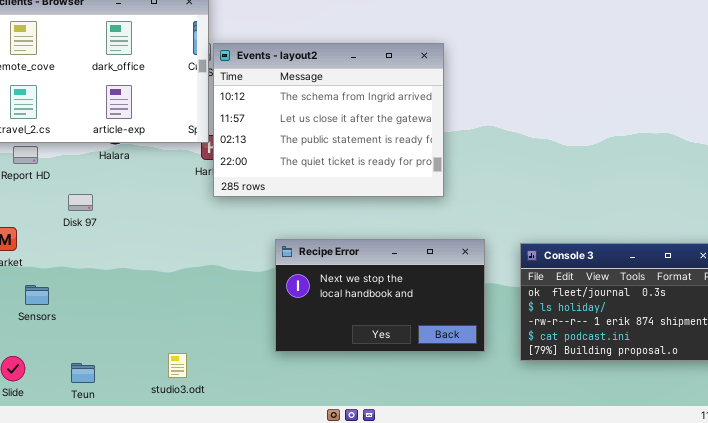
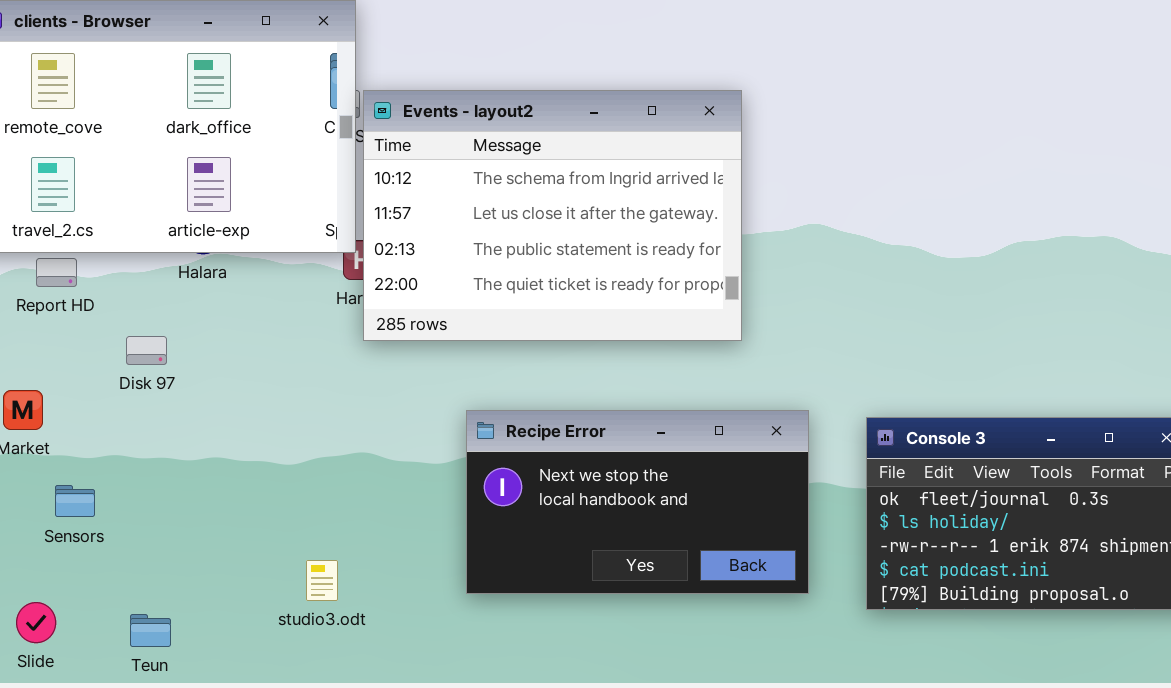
studio3.odt: [168,353,187,378] -> [306,560,338,601], moved

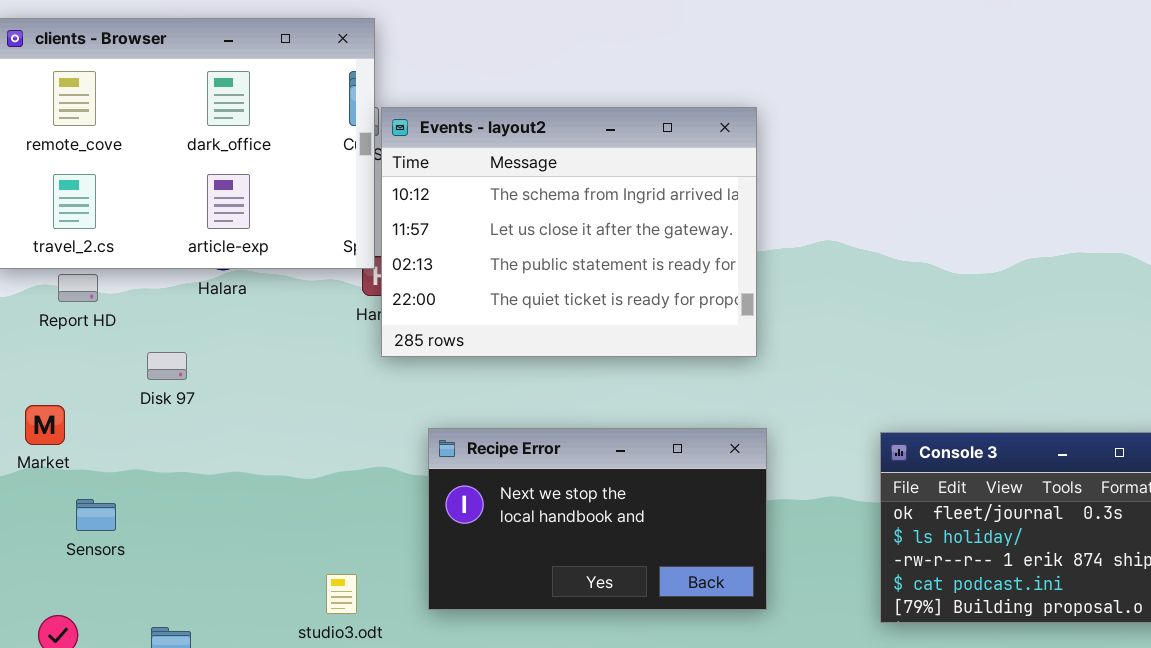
Recipe Error: [466,410,809,594] -> [428,428,767,610], moved

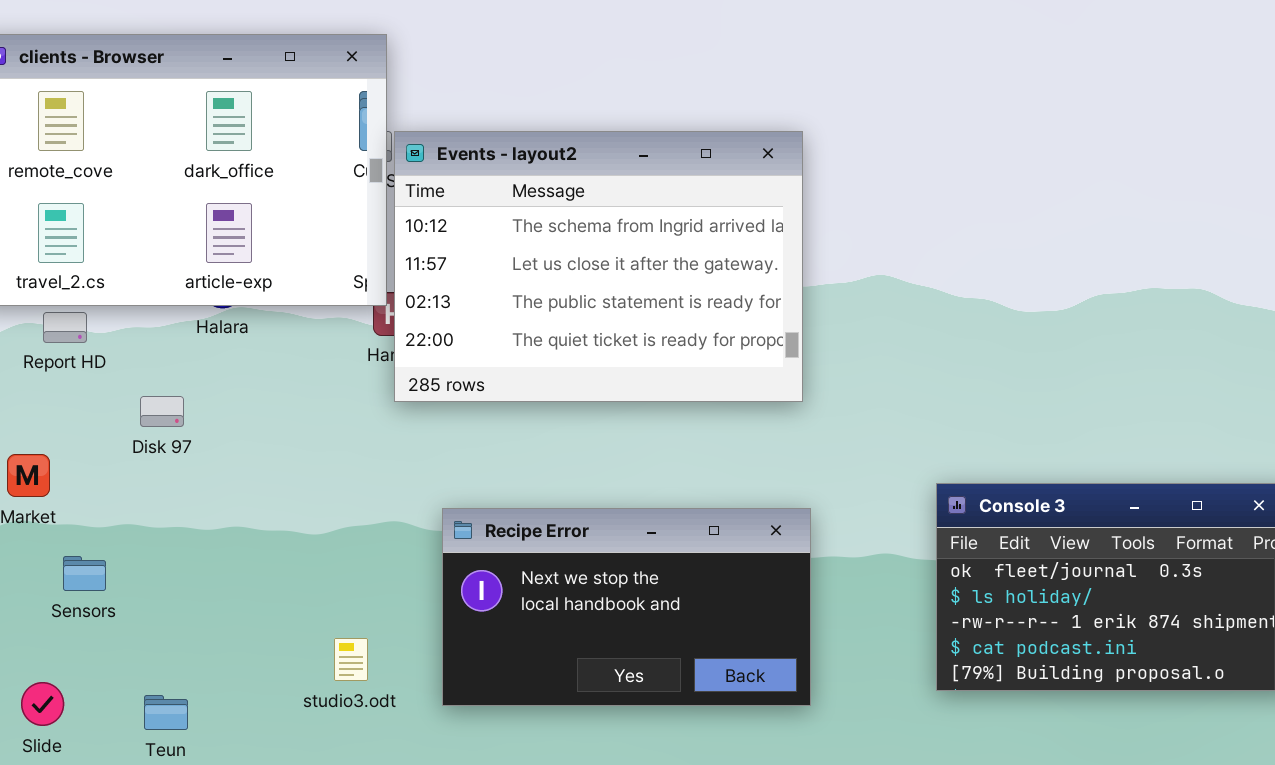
Recipe Error: [428,428,767,610] -> [442,508,811,706], moved

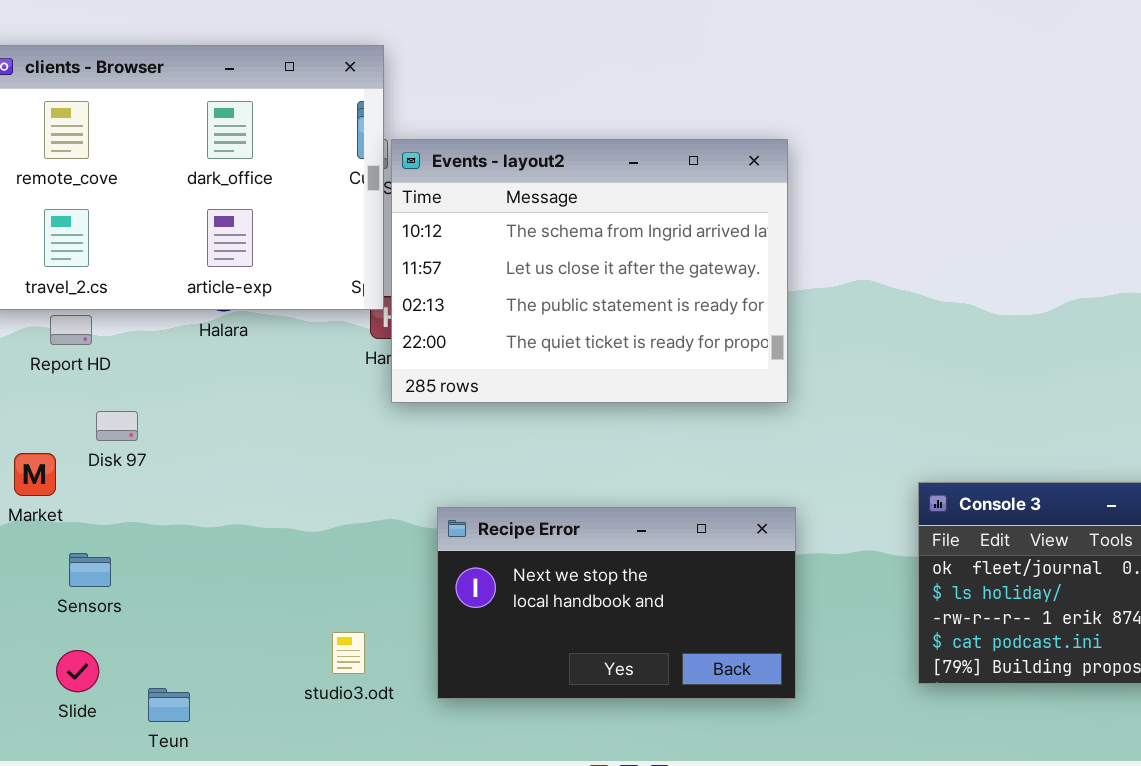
Disk 97: [140,396,184,427] -> [96,411,138,441], moved
Slide: [21,682,64,726] -> [56,650,99,692], moved

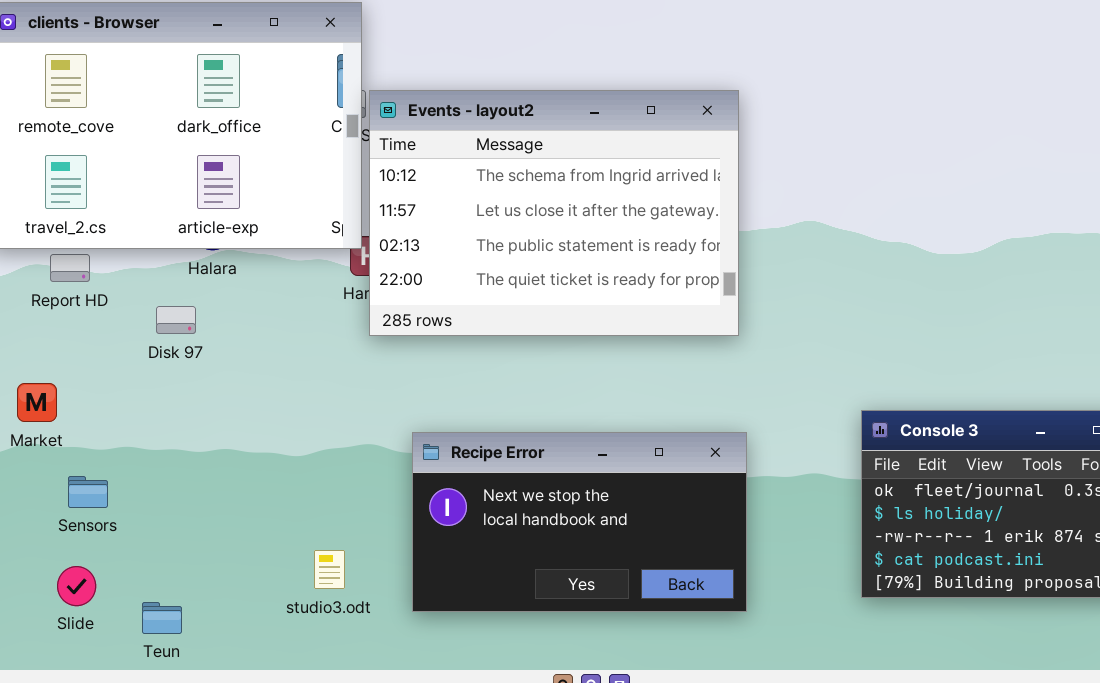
Disk 97: [96,411,138,441] -> [156,306,196,334], moved

